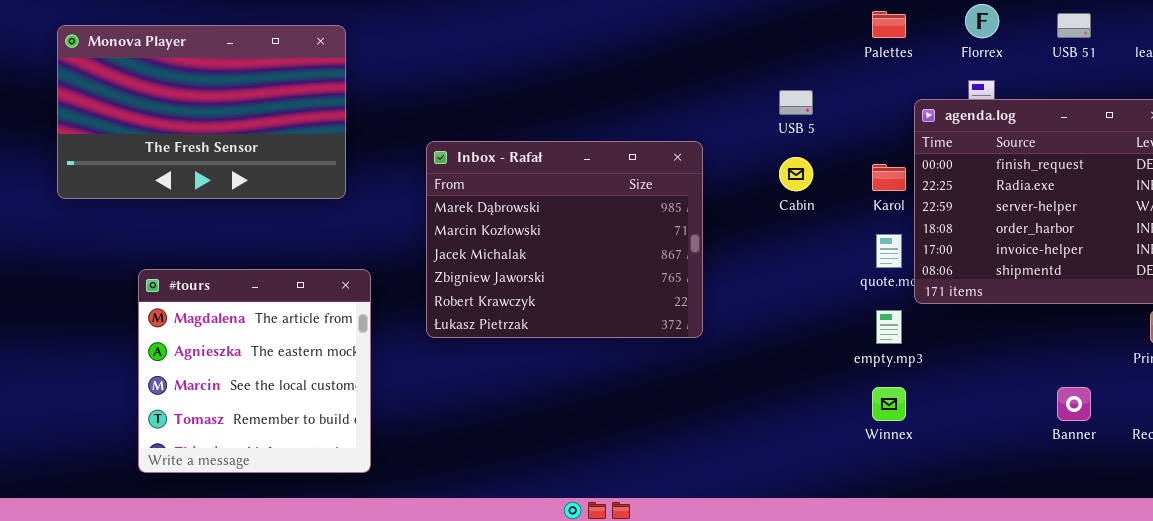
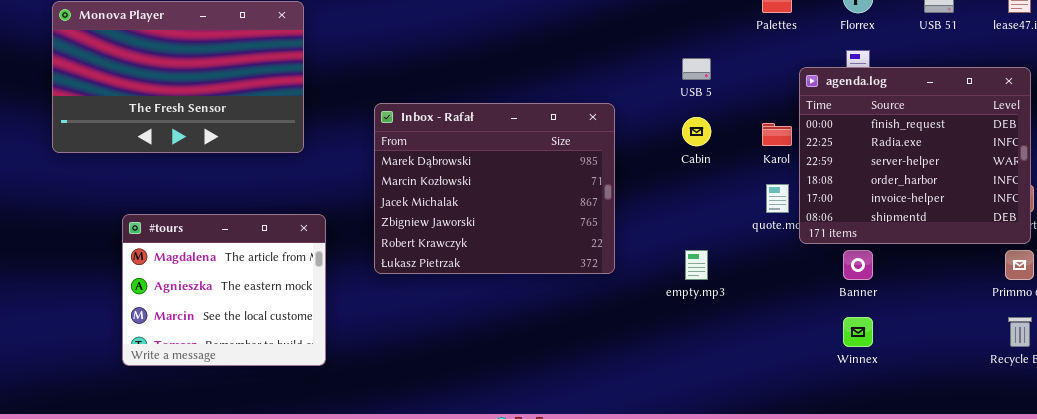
#tours: [138,269,371,473] -> [122,214,326,366], resized
empty.mp3: [876,310,902,344] -> [685,250,708,280], moved
Winnex: [872,387,906,421] -> [843,317,873,347], moved
Banner: [1057,387,1091,421] -> [843,250,873,280], moved

